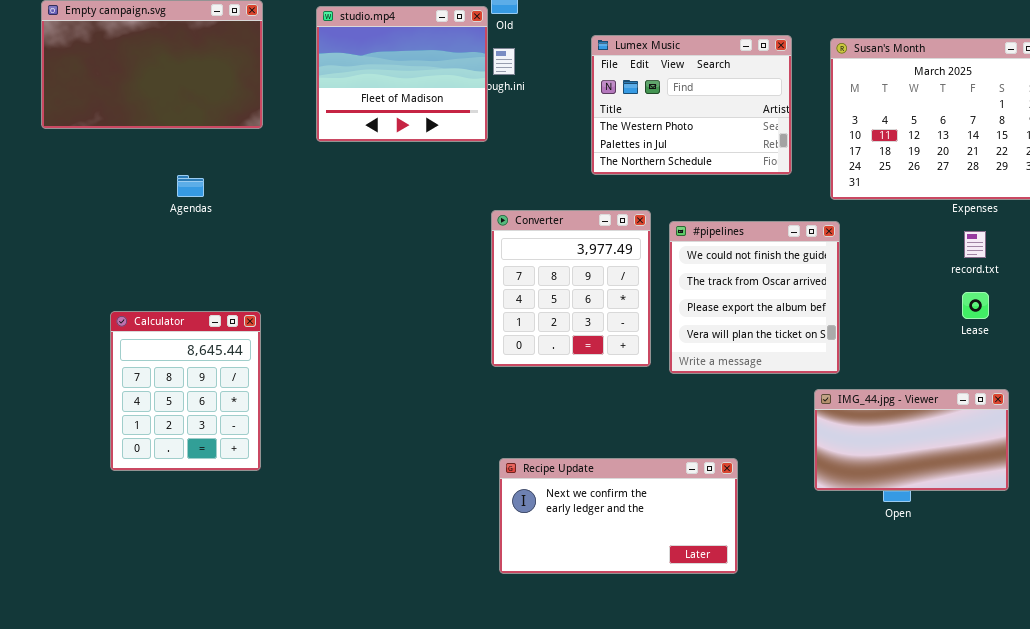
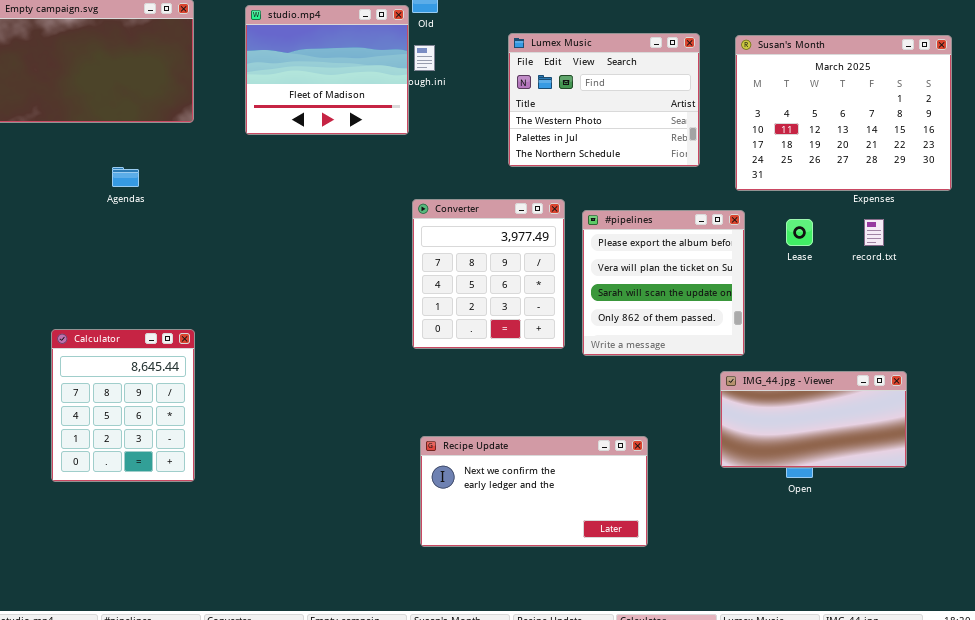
#pipelines: [669,221,840,374] -> [582,210,745,356], scrolled down 2 rows
Lease: [962,292,989,319] -> [786,219,813,246], moved
Calculator: [110,311,261,471] -> [51,329,195,482], moved

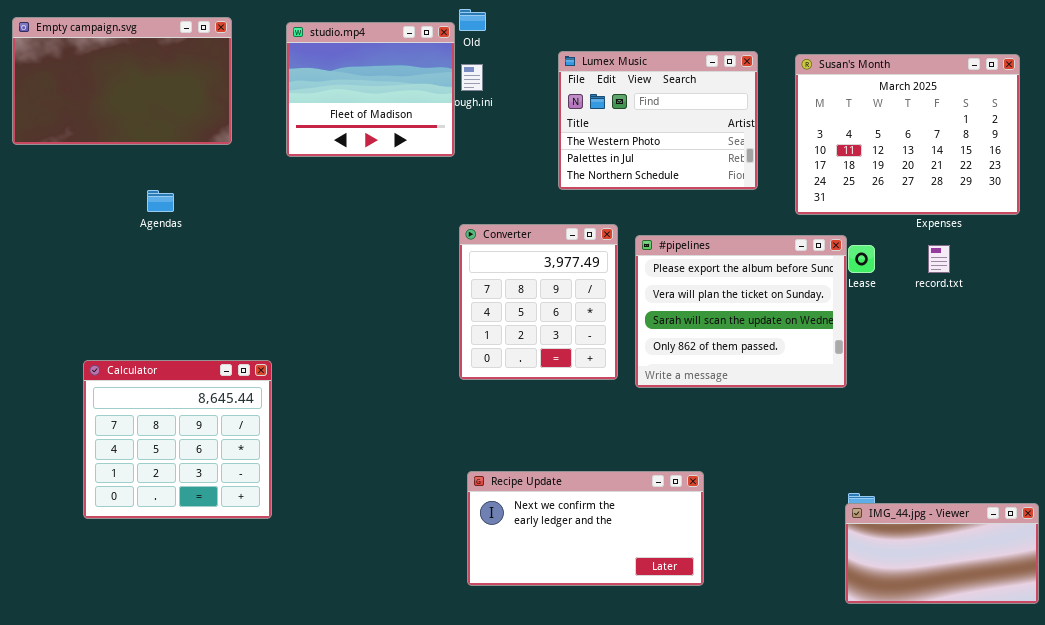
#pipelines: [582,210,745,356] -> [635,235,847,388], resized
Calculator: [51,329,195,482] -> [83,360,272,519], resized
IMG_44.jpg - Viewer: [720,371,907,468] -> [845,503,1039,604], moved

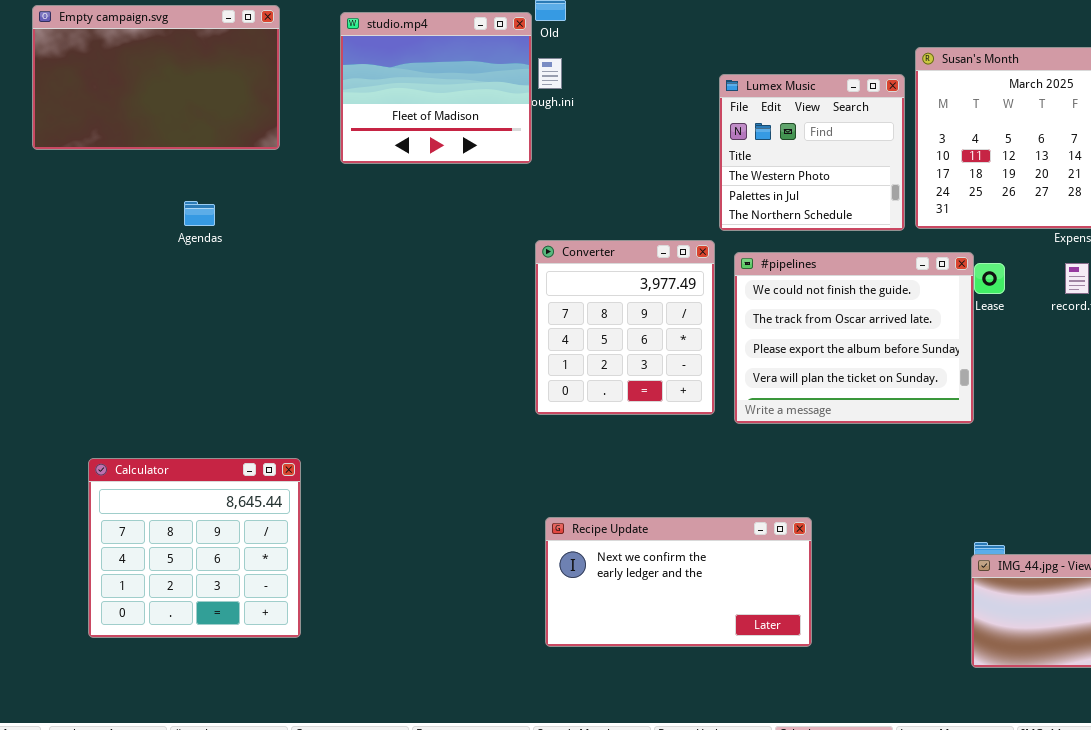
Lumex Music: [558,51,758,190] -> [719,74,905,231], moved, resized
#pipelines: [635,235,847,388] -> [734,252,974,424], scrolled up 2 rows
Calculator: [83,360,272,519] -> [88,458,301,638], moved

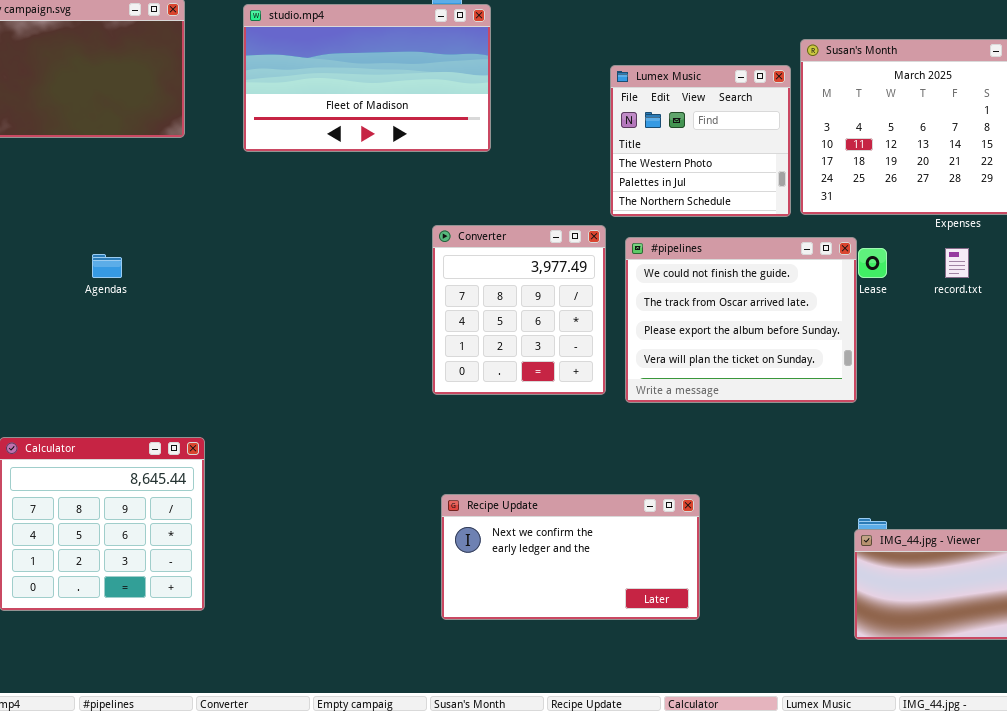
studio.mp4: [340,12,532,164] -> [243,4,491,152], resized
Agendas: [184,201,215,226] -> [92,254,122,278], moved

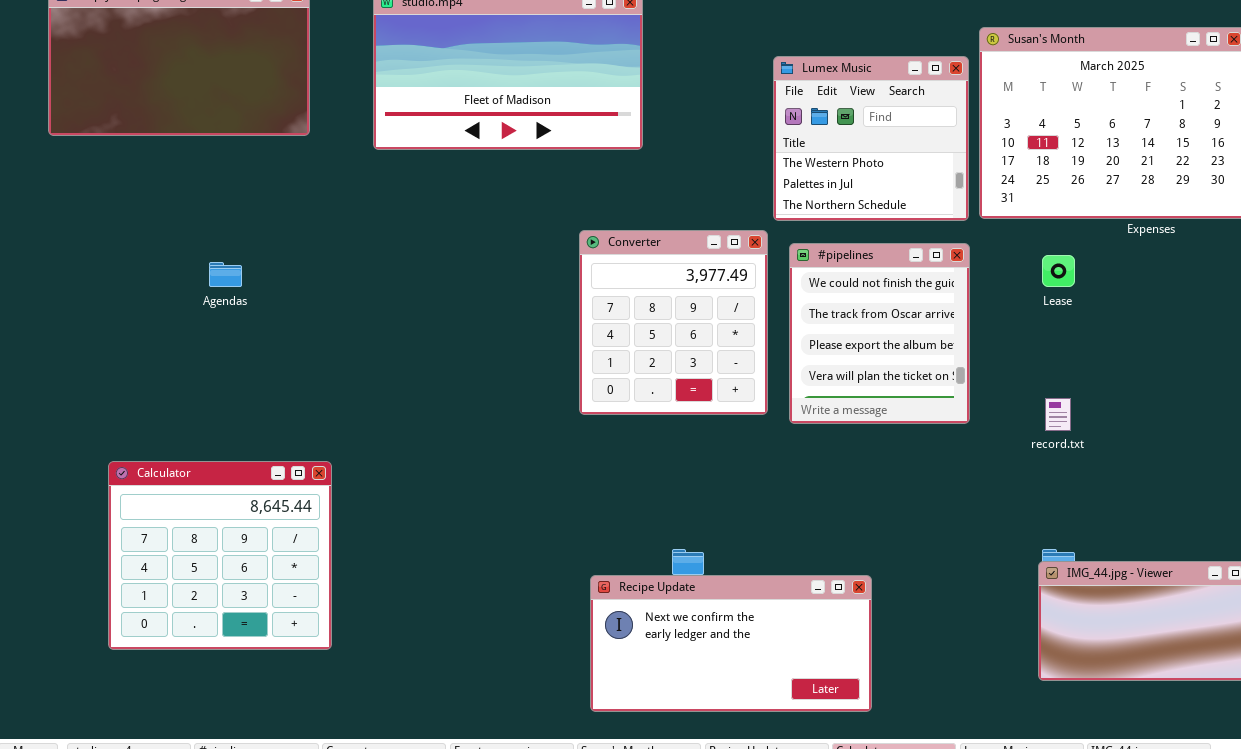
#pipelines: [625,237,857,403] -> [789,243,970,424], resized
record.txt: [945,248,969,278] -> [1045,398,1071,431], moved
Recipe Update: [441,494,700,620] -> [590,575,872,712], moved

